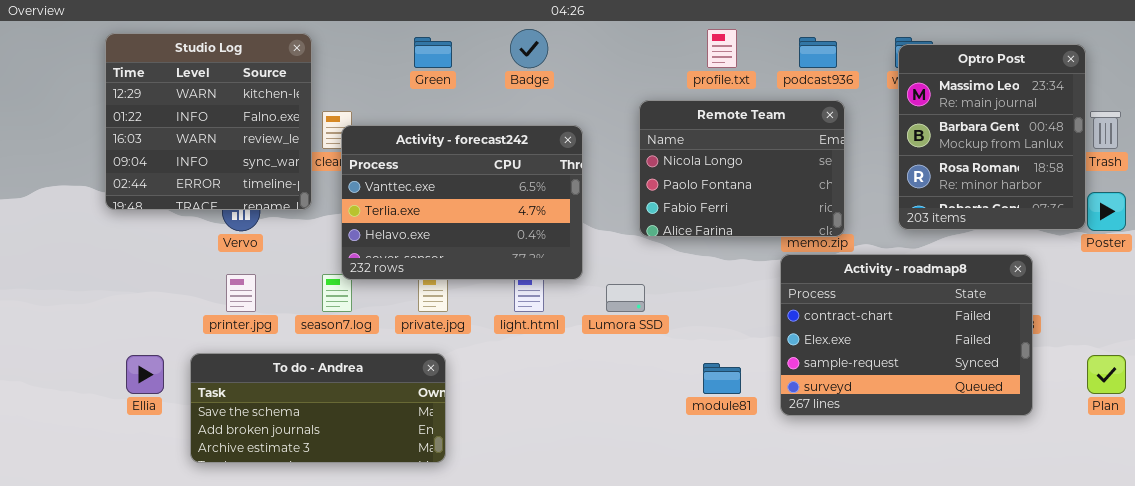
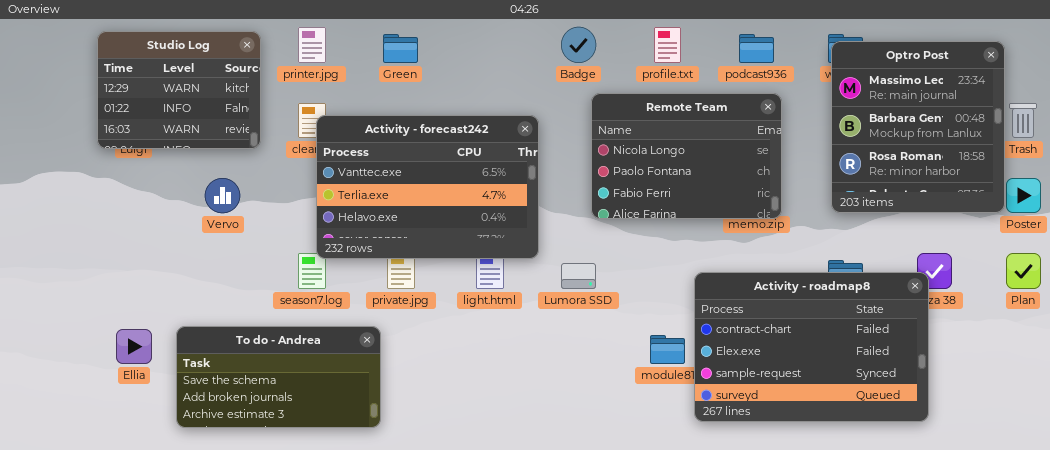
Badge: [510,29,548,68] -> [561,27,596,63], moved
Studio Log: [105,33,312,210] -> [97,31,261,149], resized
Activity - roadmap8: [780,254,1033,416] -> [694,272,929,422], moved
printer.jpg: [226,274,256,312] -> [298,27,326,63], moved
To do - Andrea: [190,353,446,463] -> [176,326,381,428], resized
Plan: [1087,355,1126,394] -> [1006,253,1041,289], moved

